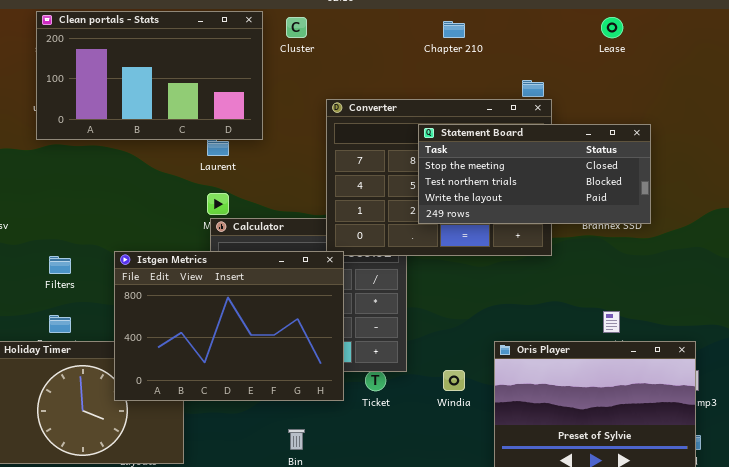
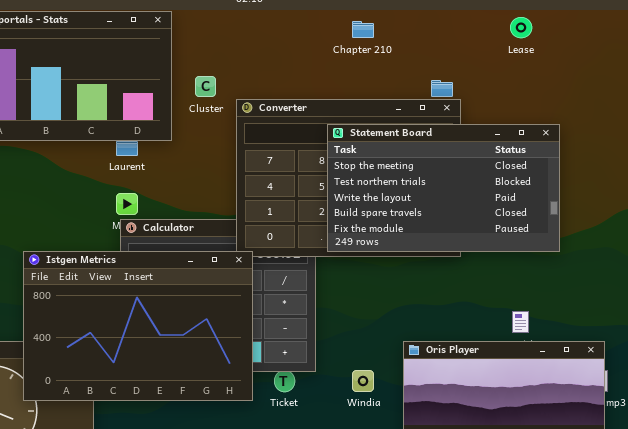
Cluster: [286,17,307,38] -> [195,76,216,97], moved
Statement Board: [418,124,651,224] -> [327,124,560,252], resized

